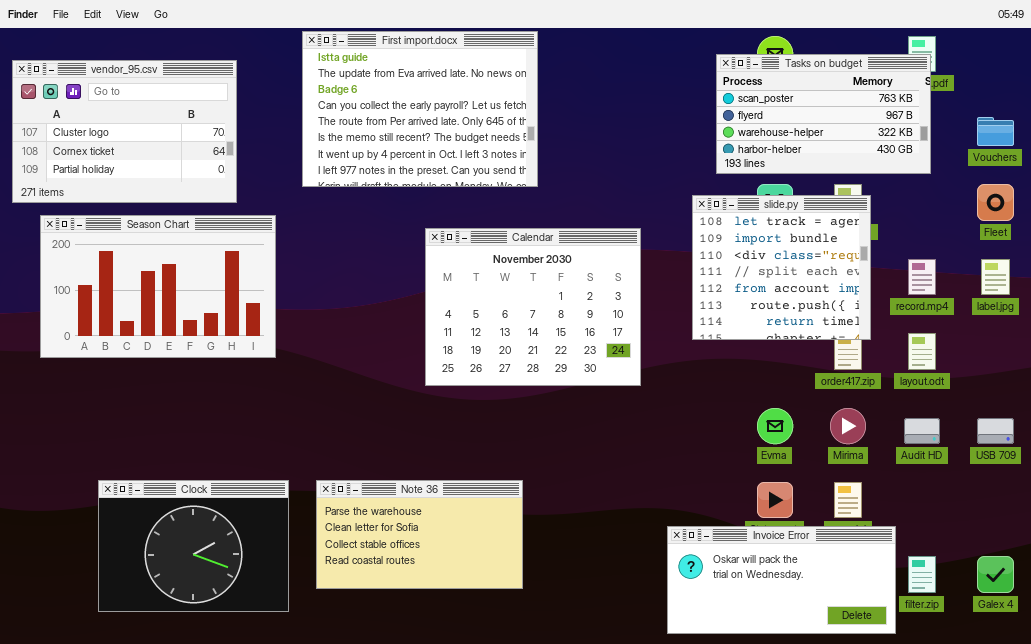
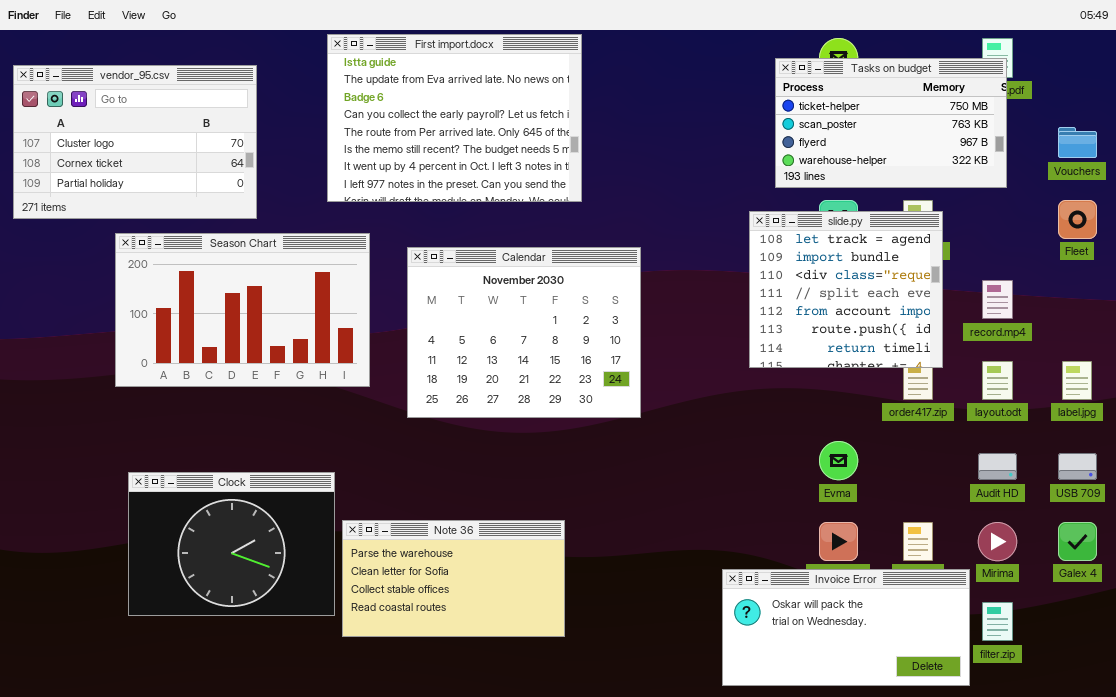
Tasks on budget: [716,54,931,174] -> [775,58,1007,188], scrolled up 1 row
Season Chart: [40,215,276,358] -> [115,233,370,387], moved
Calendar: [425,228,641,386] -> [407,247,641,418], moved
label.jpg: [981,259,1010,295] -> [1062,361,1092,400], moved
Mirima: [830,408,866,444] -> [978,522,1017,561], moved
Clock: [98,480,289,612] -> [128,472,335,616], moved
Galex 4: [977,556,1014,593] -> [1058,522,1097,561], moved

